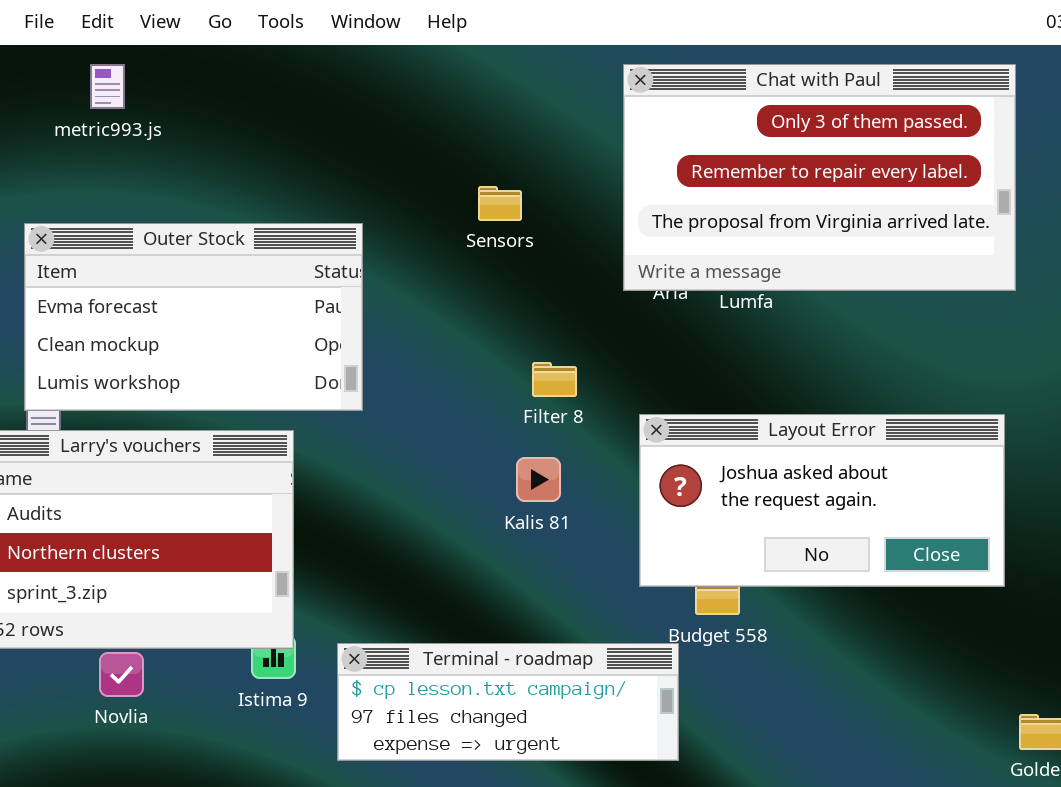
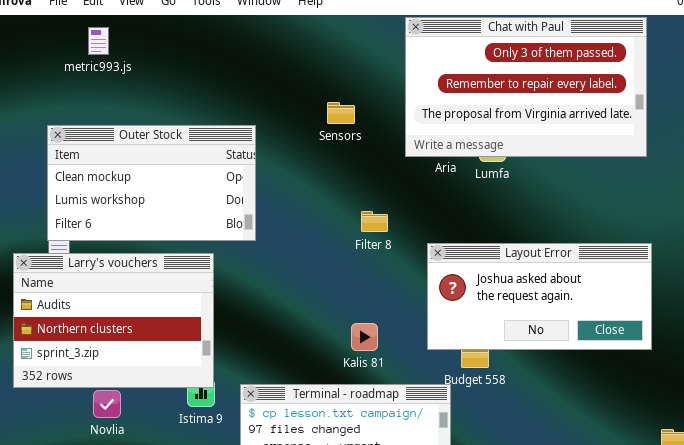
Chat with Paul: [623,64,1016,291] -> [405,17,647,157], moved
Outer Stock: [24,223,363,411] -> [47,125,256,241], scrolled down 1 row
Kalis 81: [516,457,561,502] -> [351,323,378,351], moved

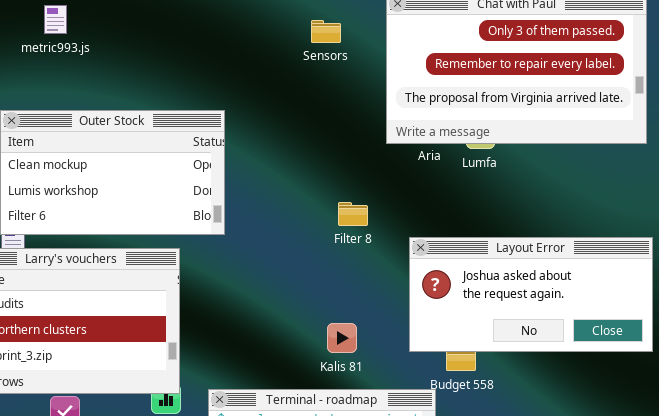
Sensors: [327,102,355,124] -> [311,20,341,43], moved

